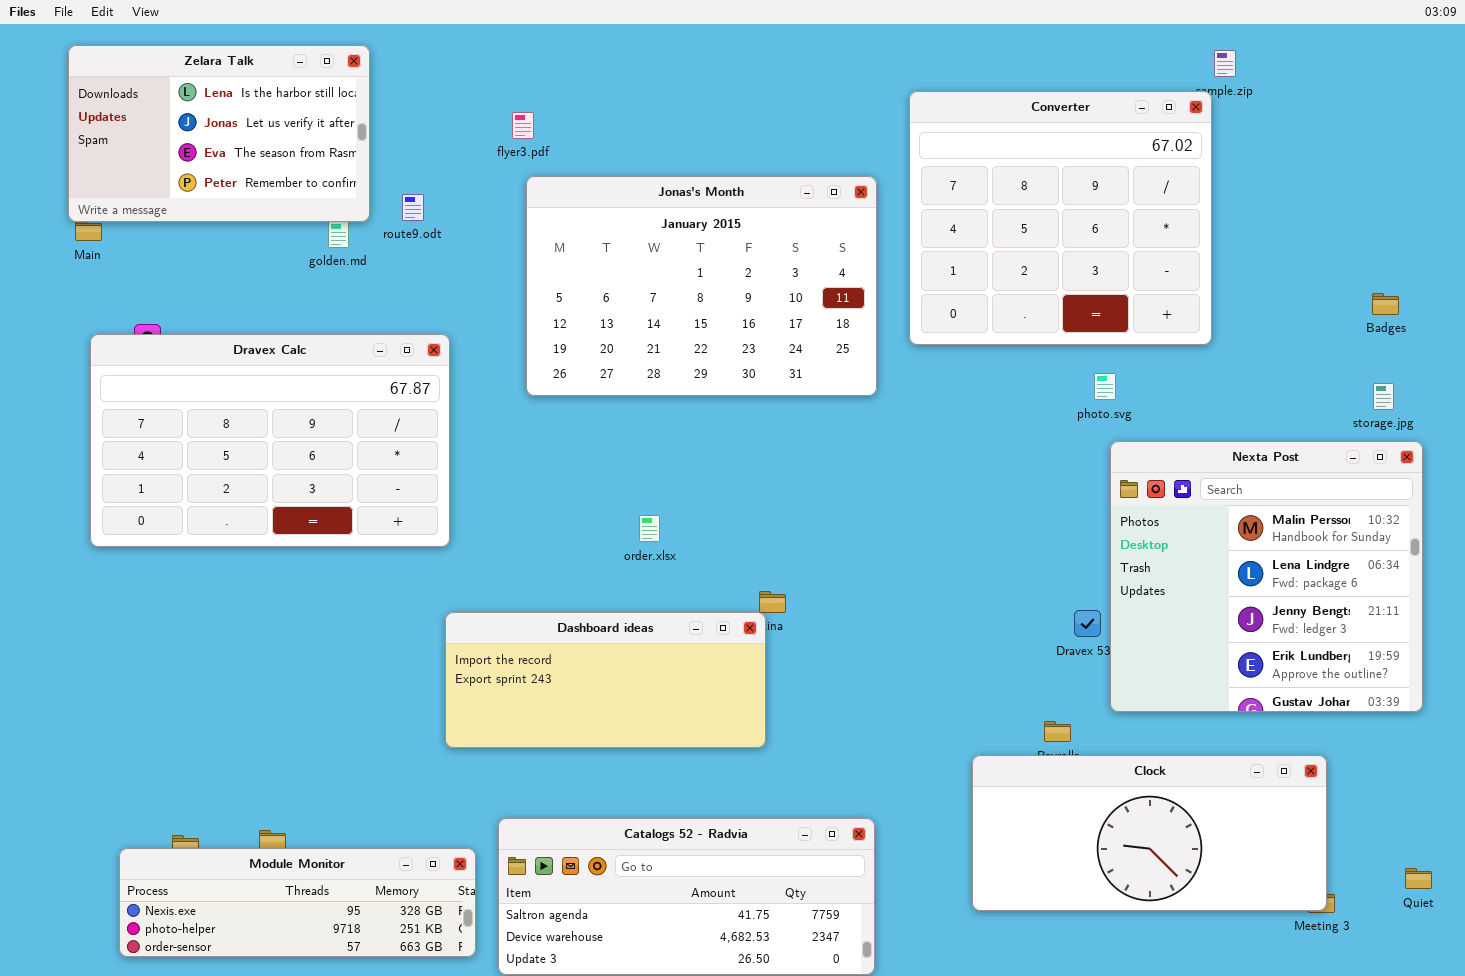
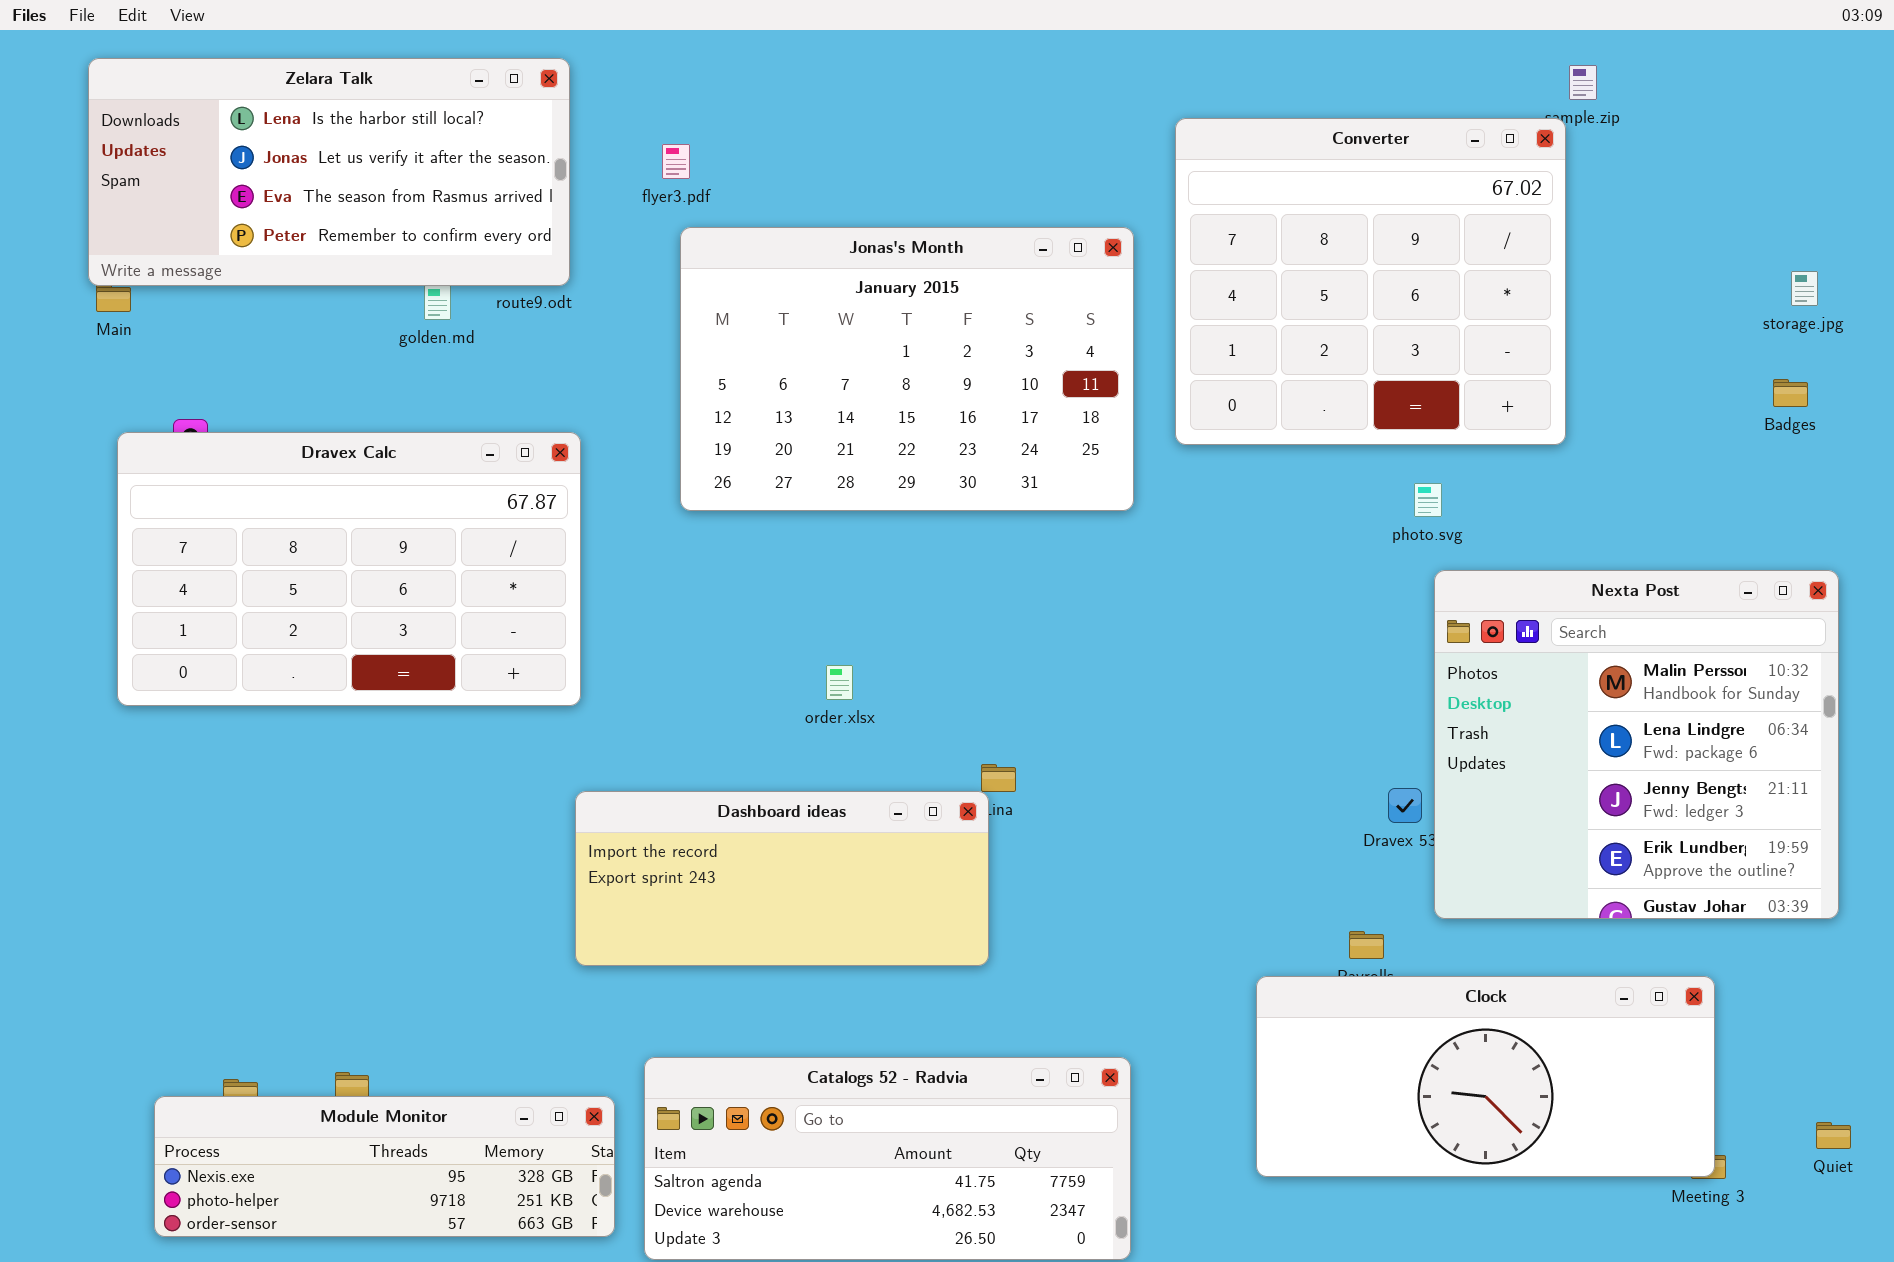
Zelara Talk: [68,45,370,222] -> [88,58,570,286], resized
storage.jpg: [1373,383,1394,410] -> [1791,271,1818,306], moved

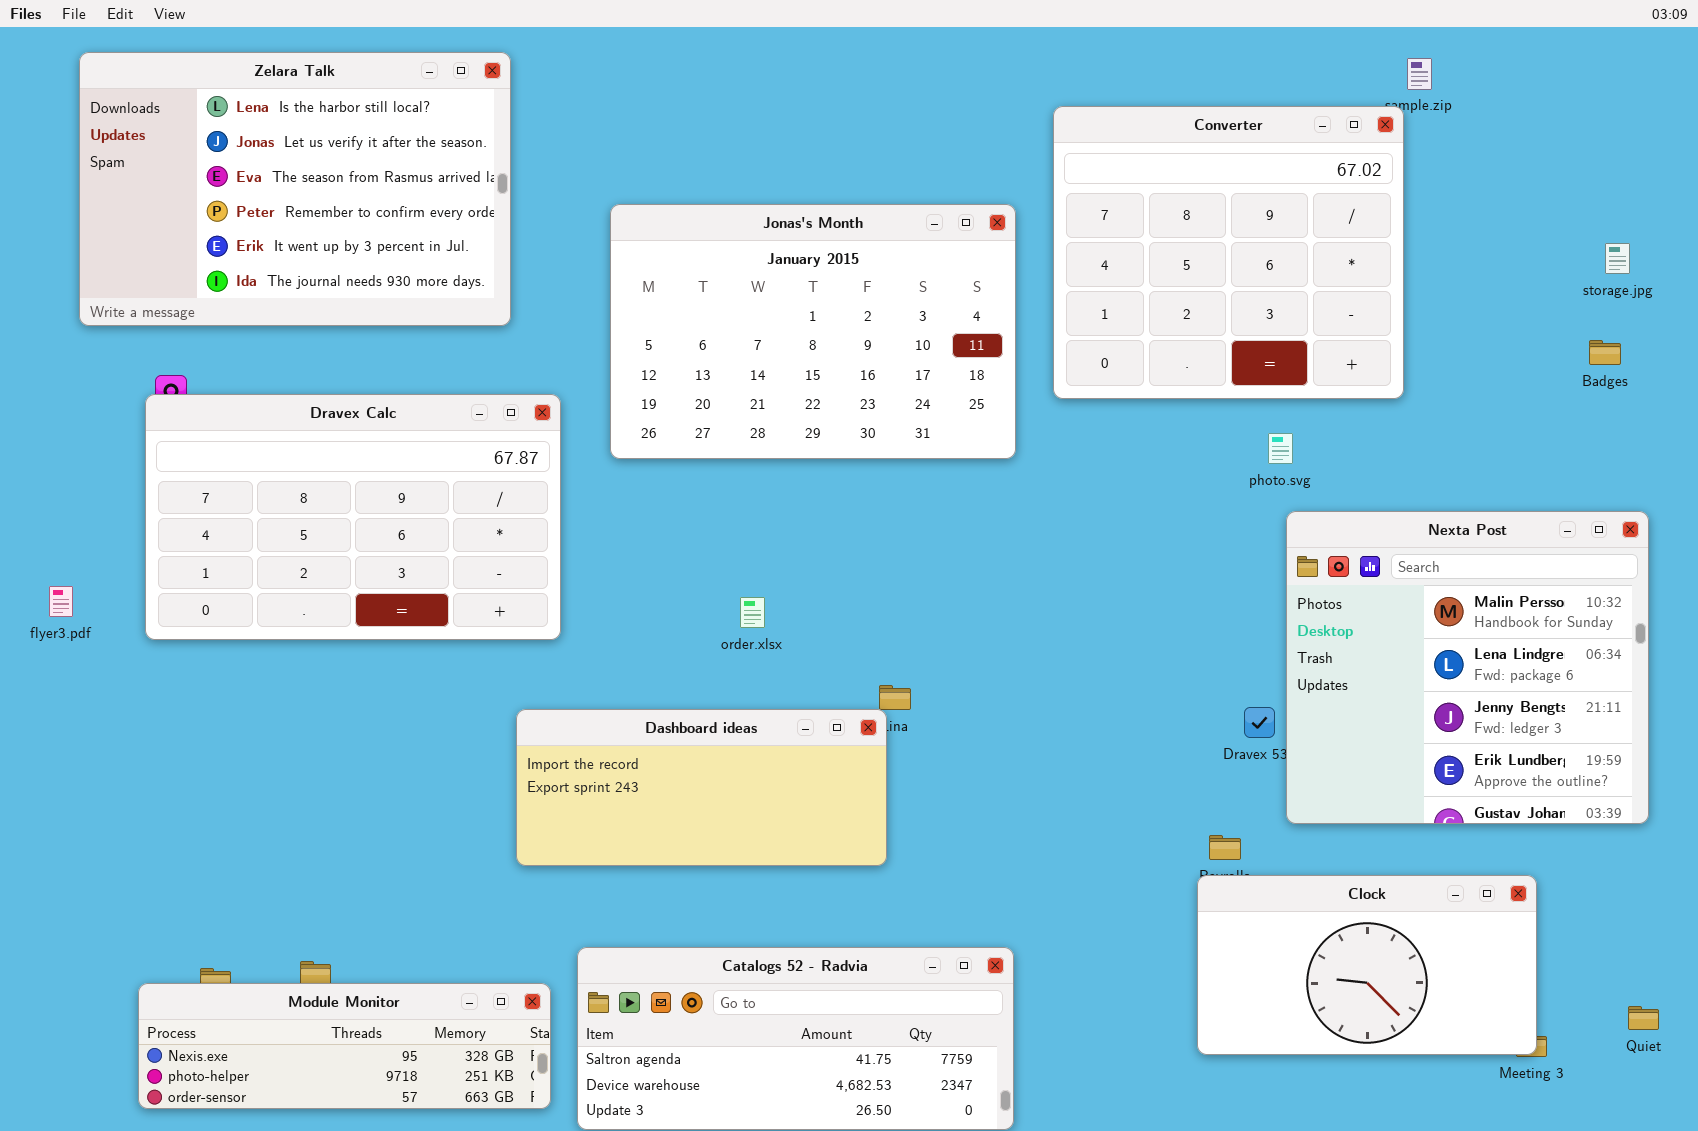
Zelara Talk: [88,58,570,286] -> [79,52,511,326], resized
flyer3.pdf: [662,144,690,179] -> [49,586,73,617], moved
Dravex Calc: [117,432,581,706] -> [145,394,561,640], moved
Clock: [1256,976,1715,1177] -> [1197,875,1537,1055], resized

